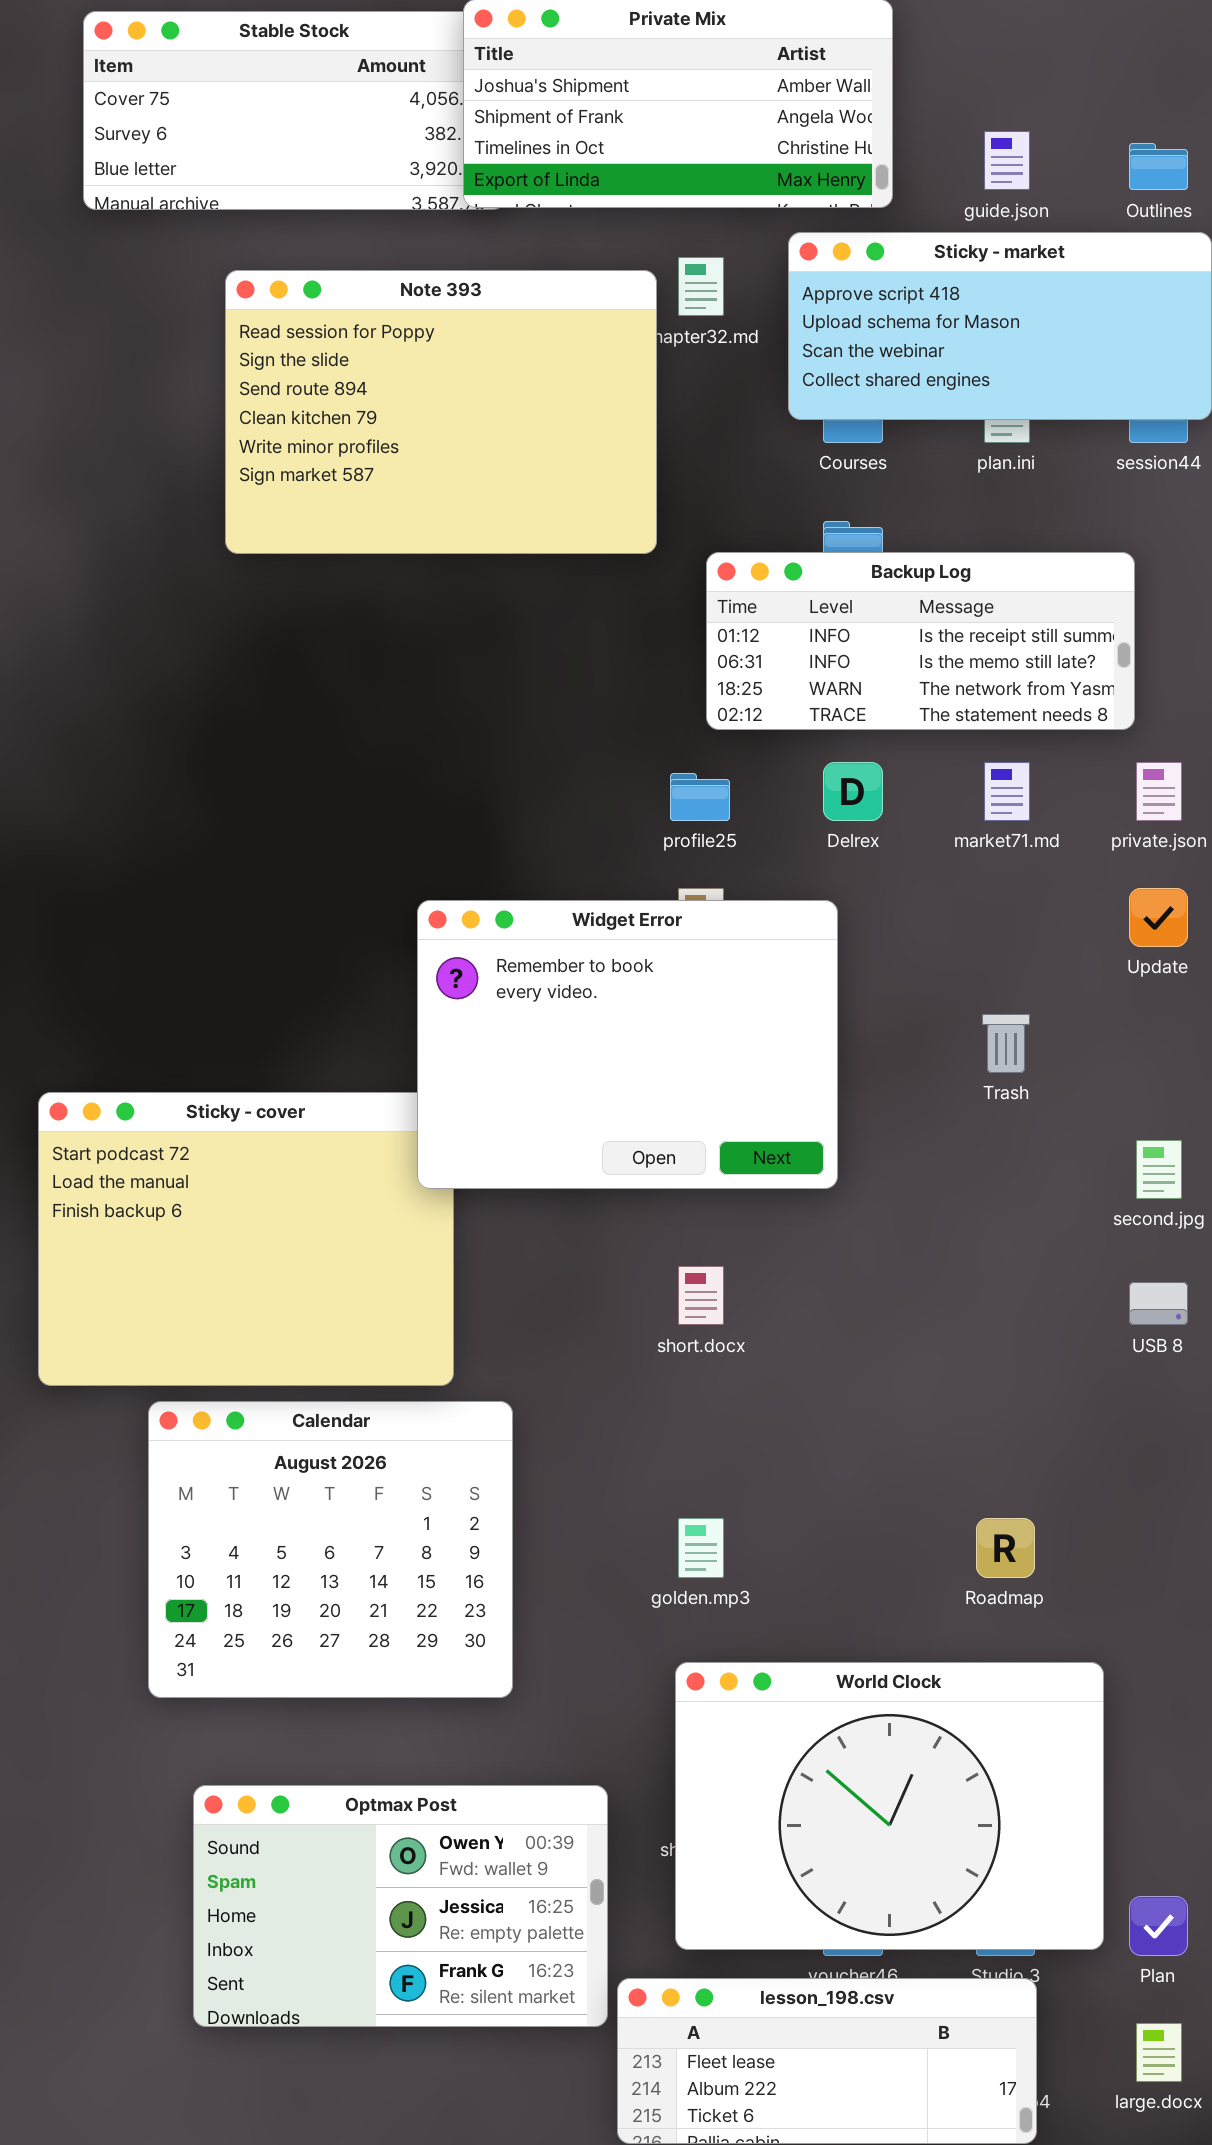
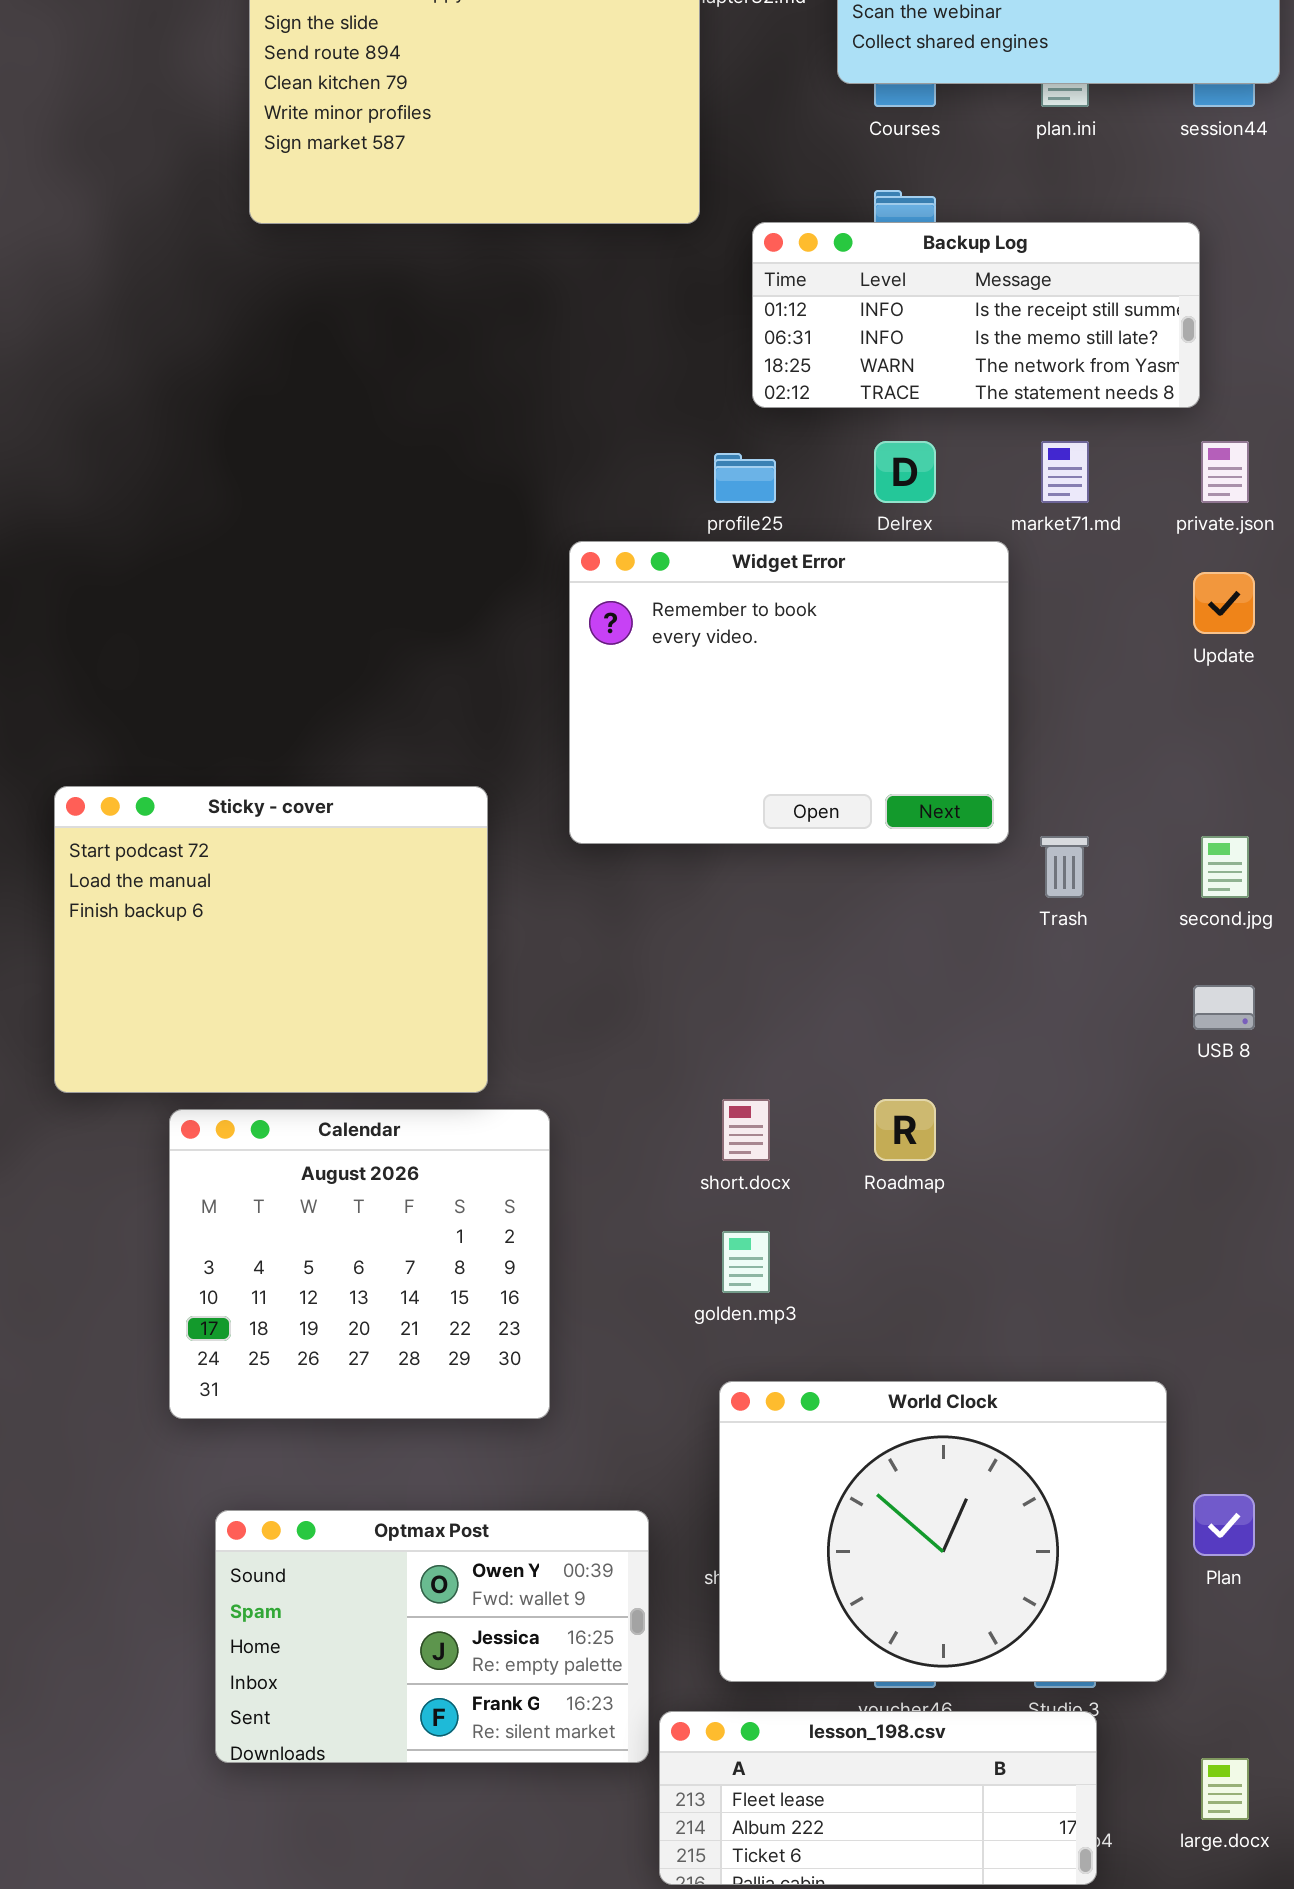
Widget Error: [417,900,838,1189] -> [569,541,1009,844], moved
Trash: [982,1014,1030,1073] -> [1040,836,1089,898], moved
short.docx: [678,1266,724,1325] -> [722,1099,770,1161], moved
Roadmap: [976,1518,1035,1578] -> [874,1099,936,1161], moved
Plan: [1129,1896,1188,1956] -> [1193,1494,1255,1556], moved

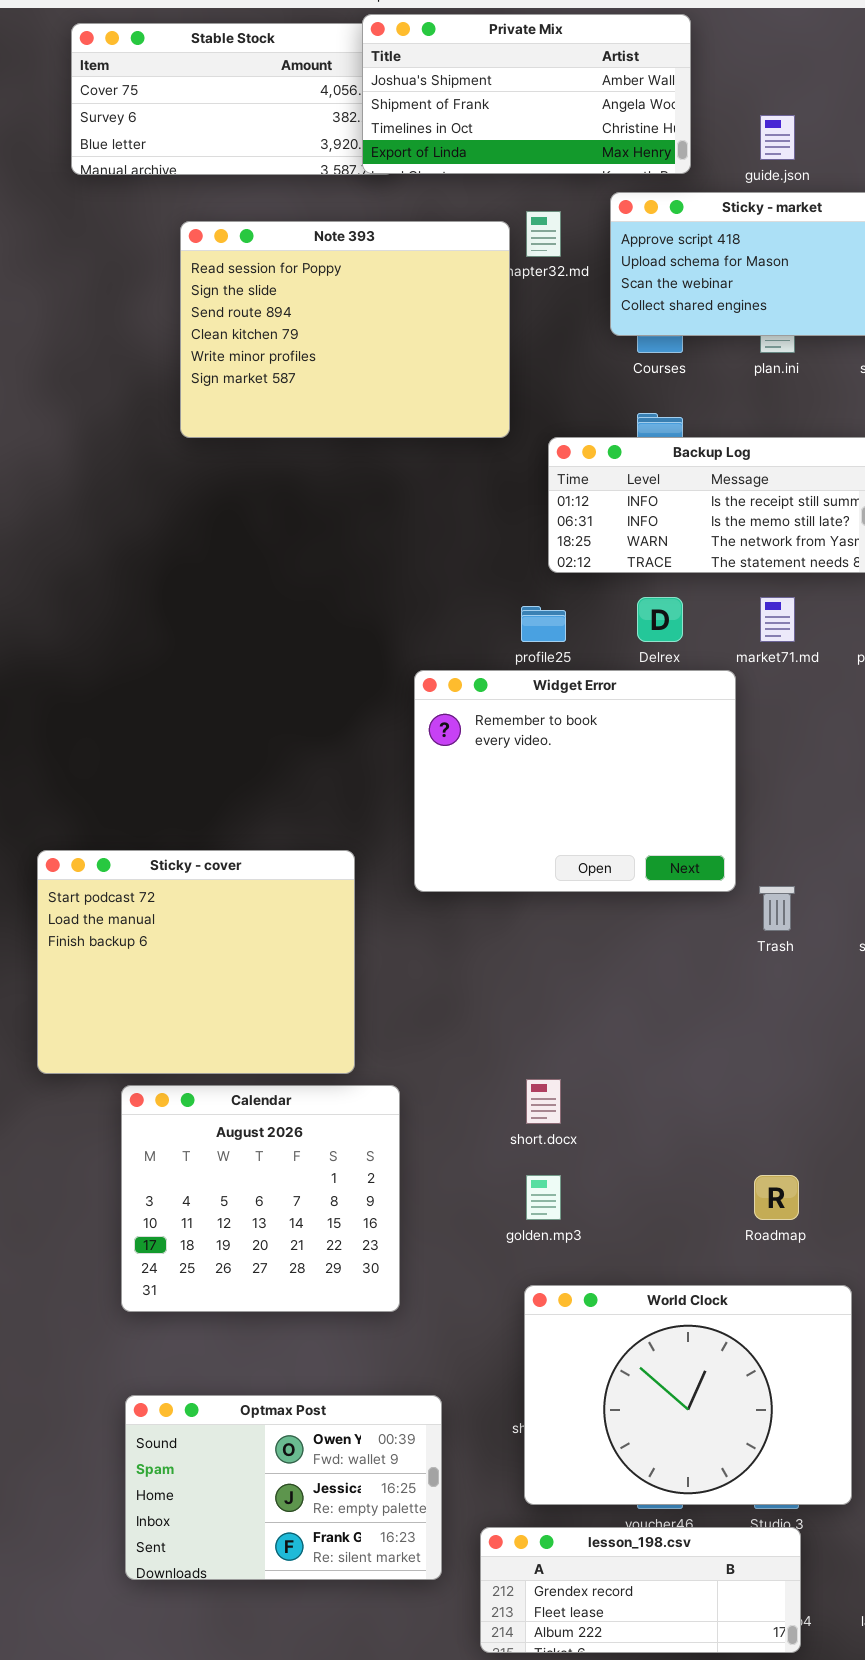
Roadmap: [874,1099,936,1161] -> [754,1175,799,1220], moved
Optmax Post: [215,1510,649,1763] -> [125,1395,442,1580], moved
lesson_198.csv: [659,1711,1097,1885] -> [480,1527,801,1653], scrolled up 1 row

